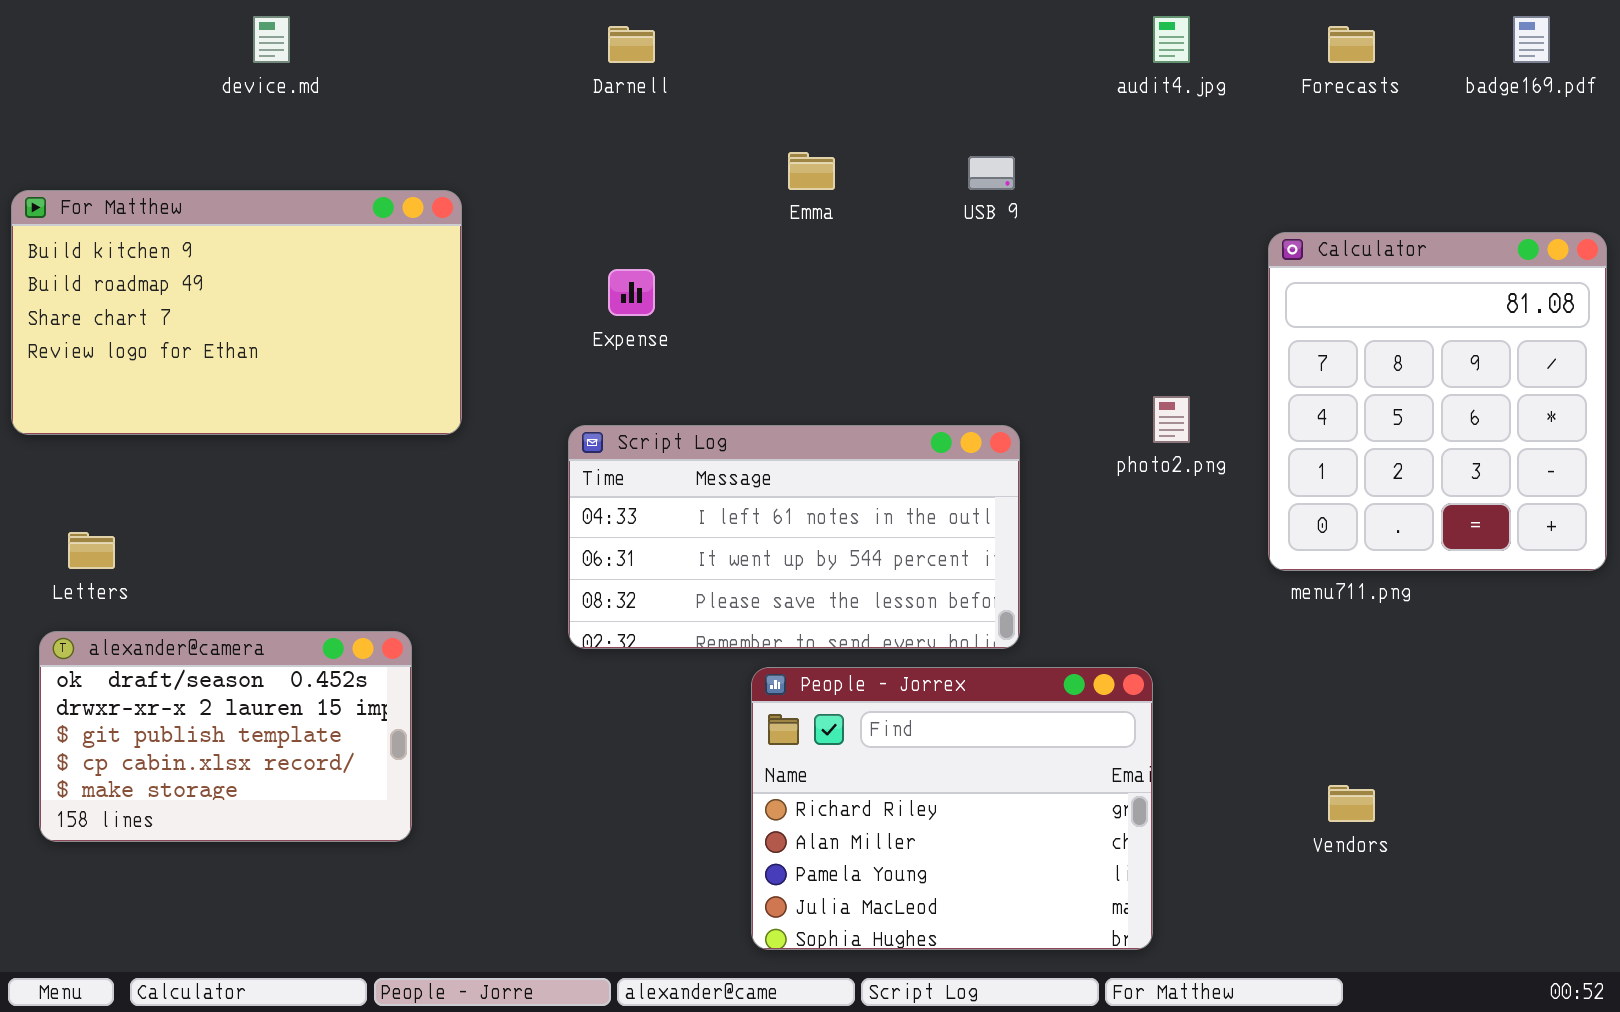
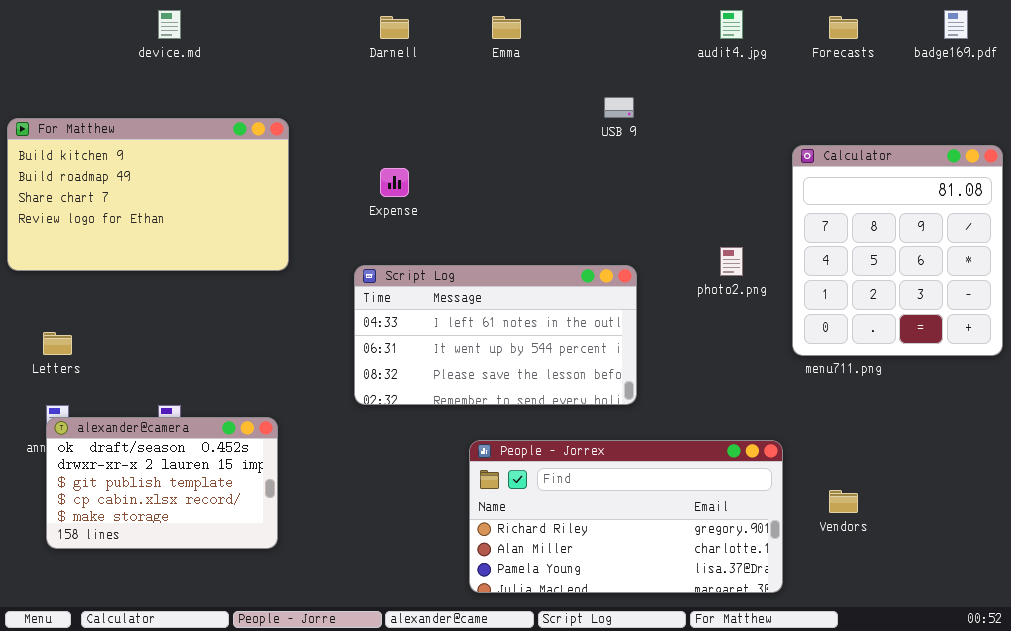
Emma: [788,152,835,190] -> [492,16,521,39], moved
alexander@camera: [39,631,412,842] -> [46,417,278,549], moved
People - Jorrex: [751,667,1153,950] -> [469,440,783,593], resized

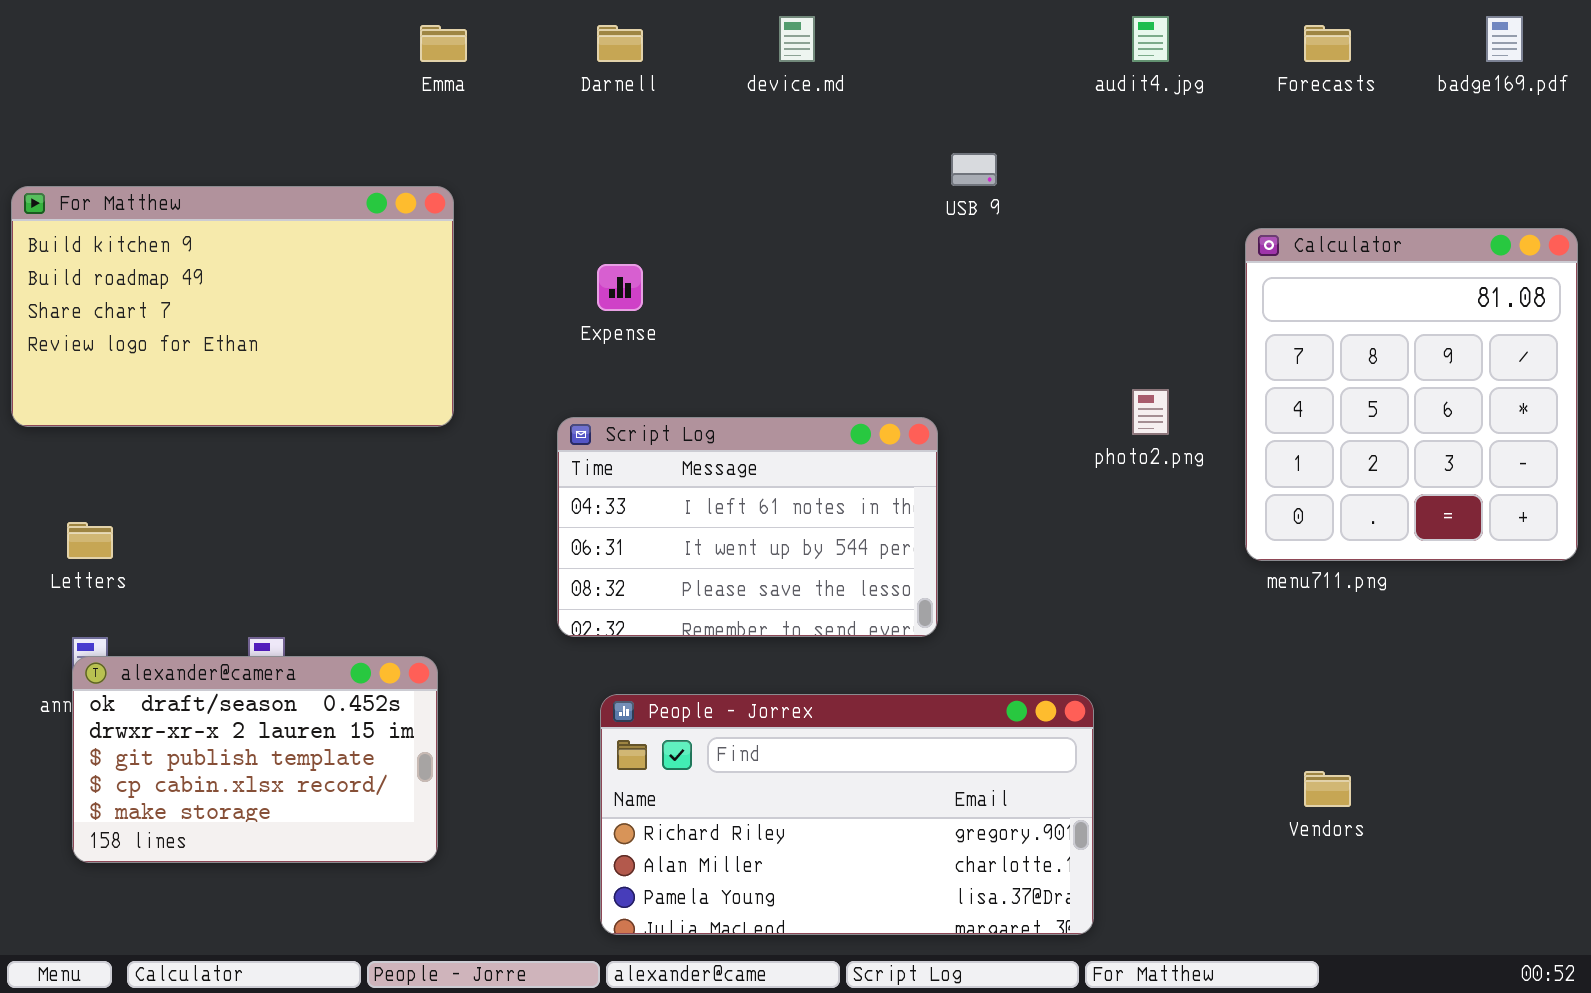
device.md: [158,10,181,39] -> [779,16,815,62], moved
Emma: [492,16,521,39] -> [420,25,467,62], moved
Script Log: [354,265,637,405] -> [557,417,938,637], resized
People - Jorrex: [469,440,783,593] -> [600,694,1094,935], moved

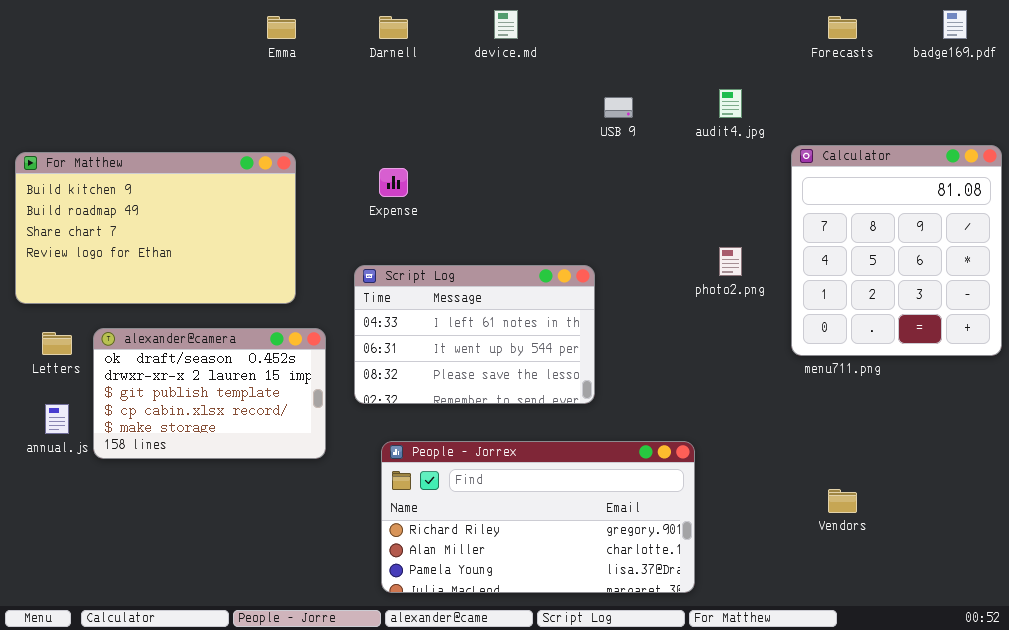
audit4.jpg: [1132,16,1169,62] -> [719,89,742,118], moved
For Matthew: [11,186,454,427] -> [15,152,296,304], moved
alexander@camera: [72,656,438,863] -> [93,328,326,459], moved

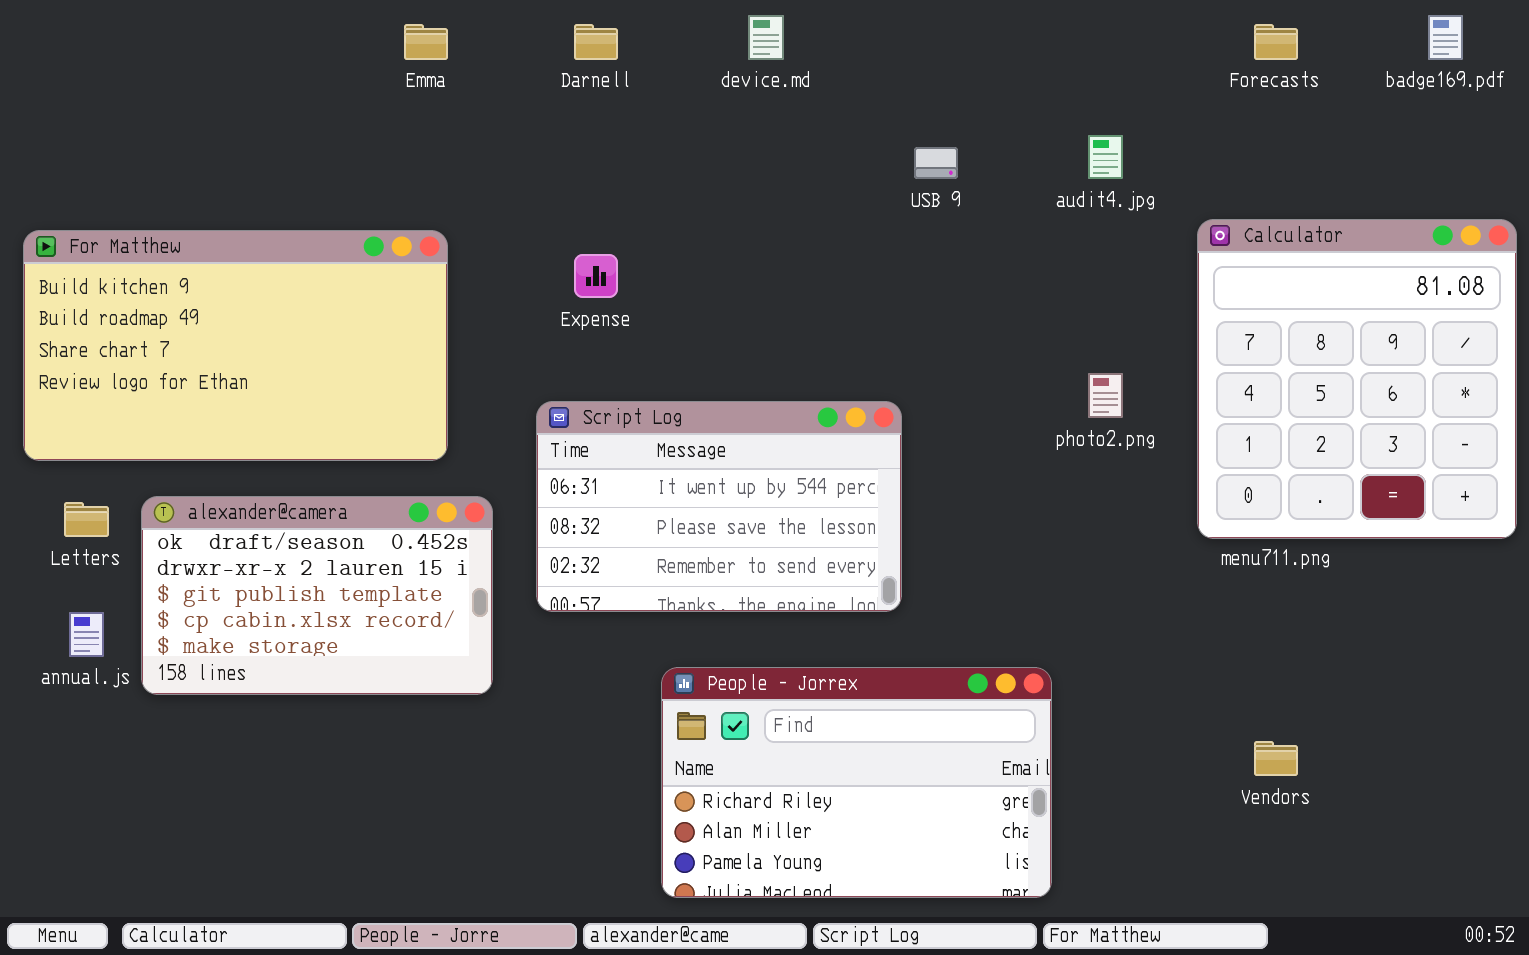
Script Log: [354,265,595,404] -> [536,401,902,612], scrolled down 1 row
People - Jorrex: [381,441,695,593] -> [661,667,1052,898], resized

